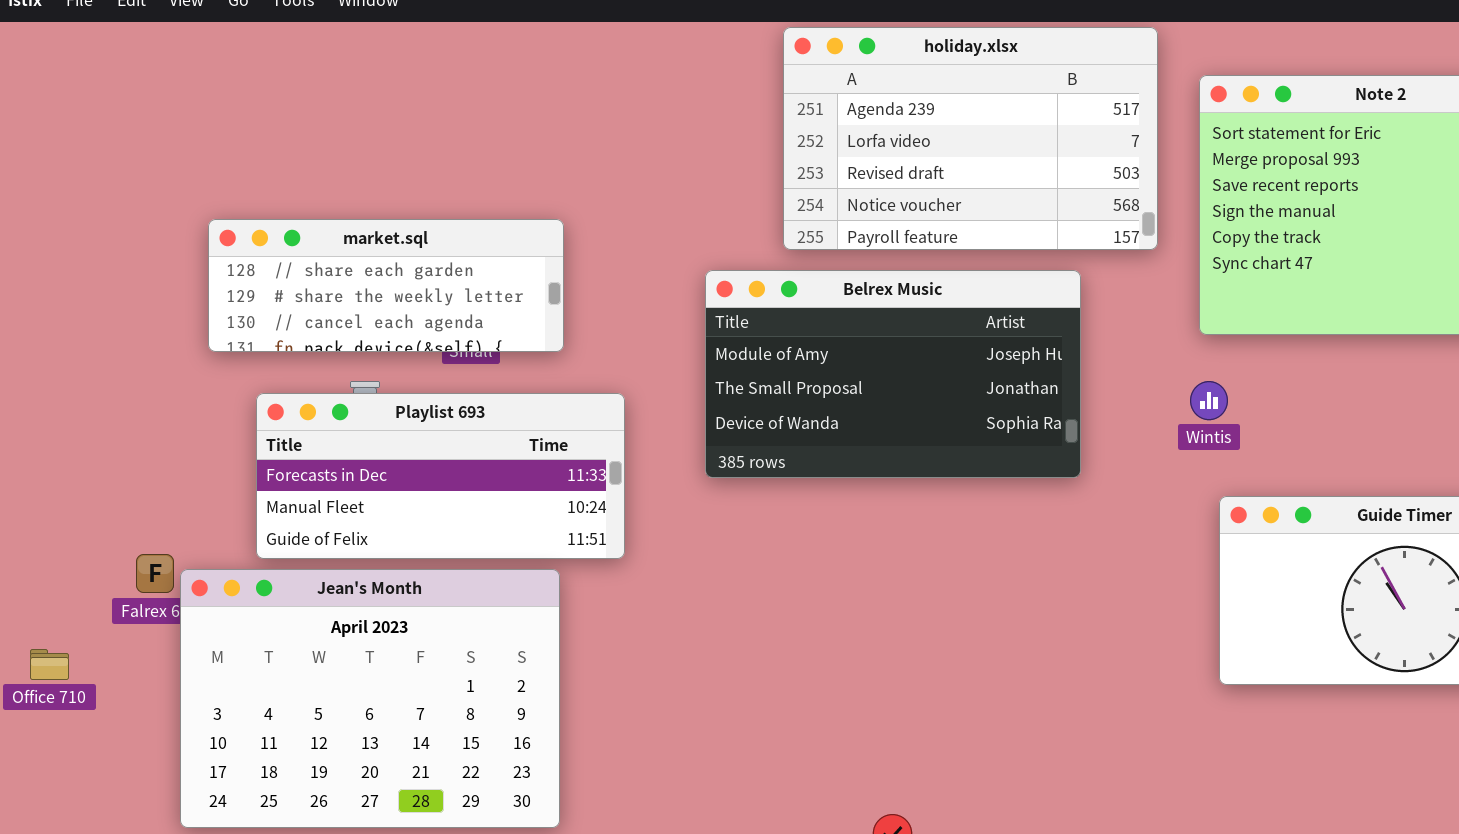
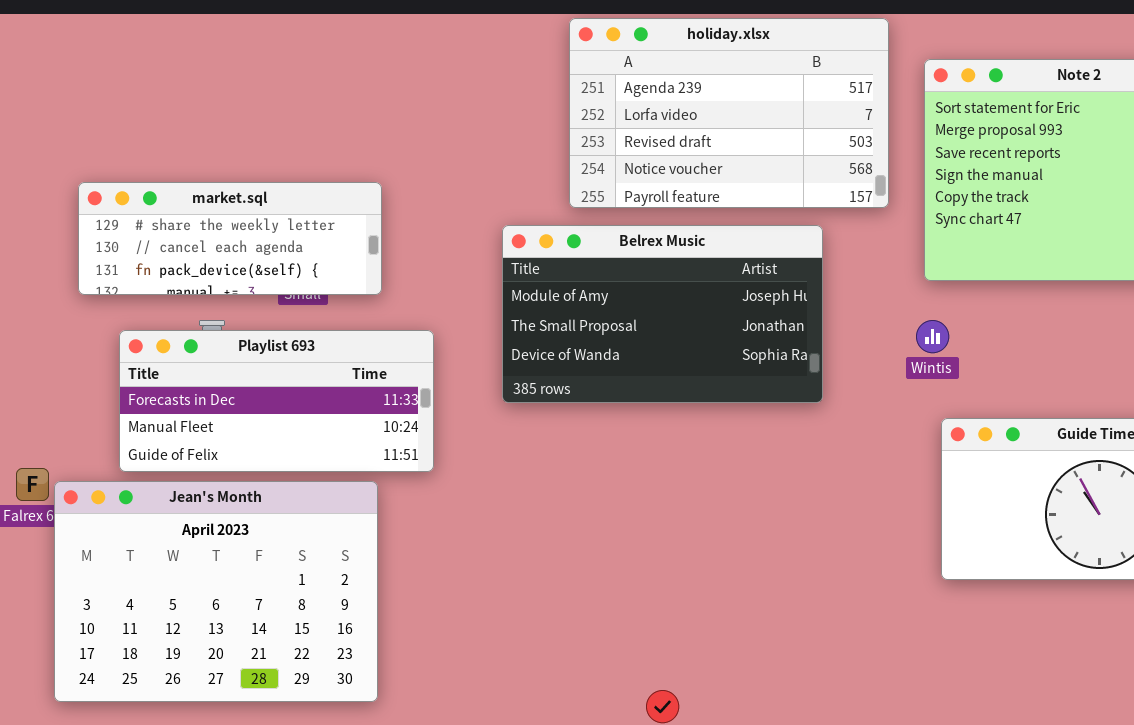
market.sql: [208,219,564,352] -> [78,182,382,295], scrolled down 1 row

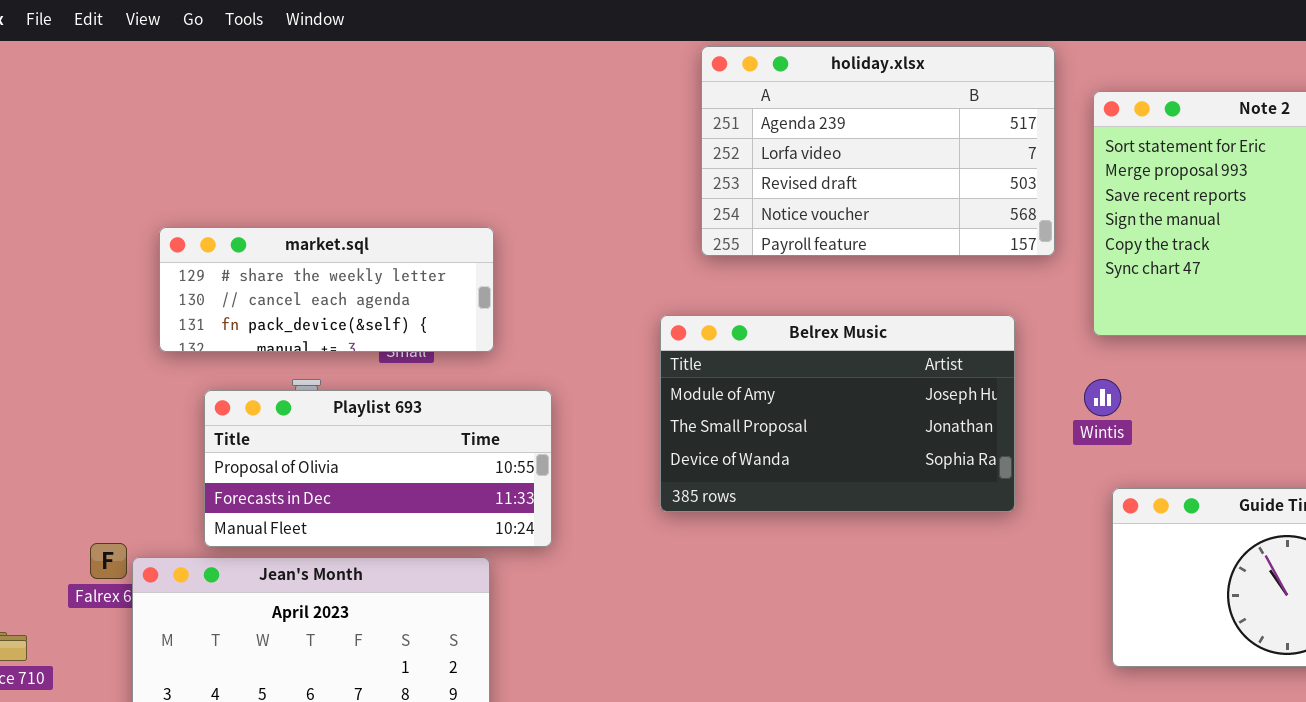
Belrex Music: [502,225,823,403] -> [660,315,1015,512], moved
Playlist 693: [119,330,434,472] -> [204,390,552,547], scrolled up 1 row

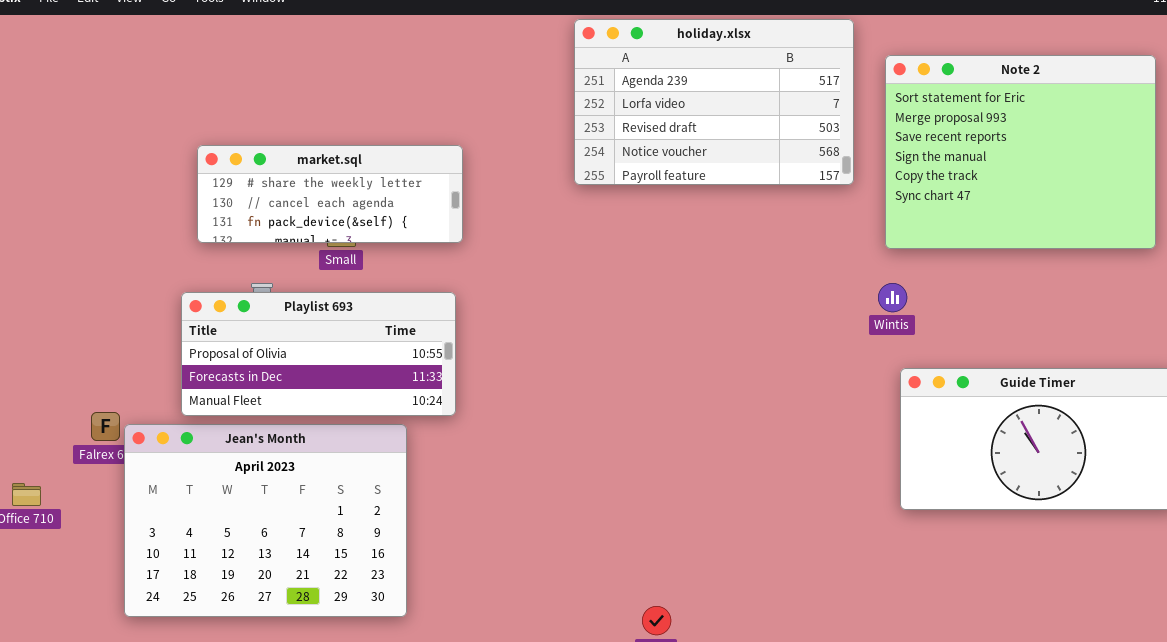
market.sql: [159,227,494,352] -> [197,145,463,243], moved
Belrex Music: [660,315,1015,512] -> none, closed

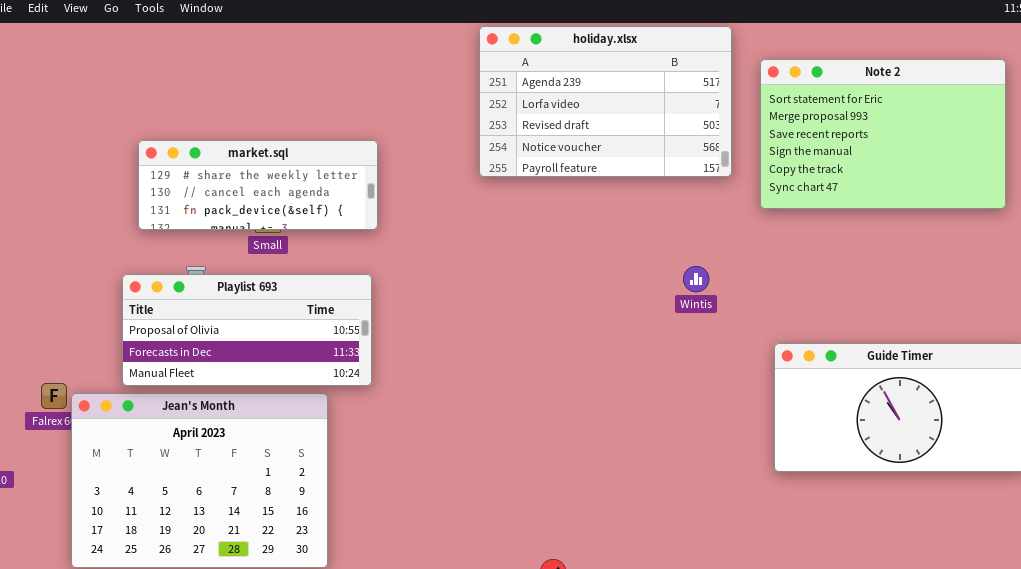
Note 2: [885,55,1156,249] -> [760,59,1006,209], resized
Wintis: [878,283,907,312] -> [683,266,709,292], moved

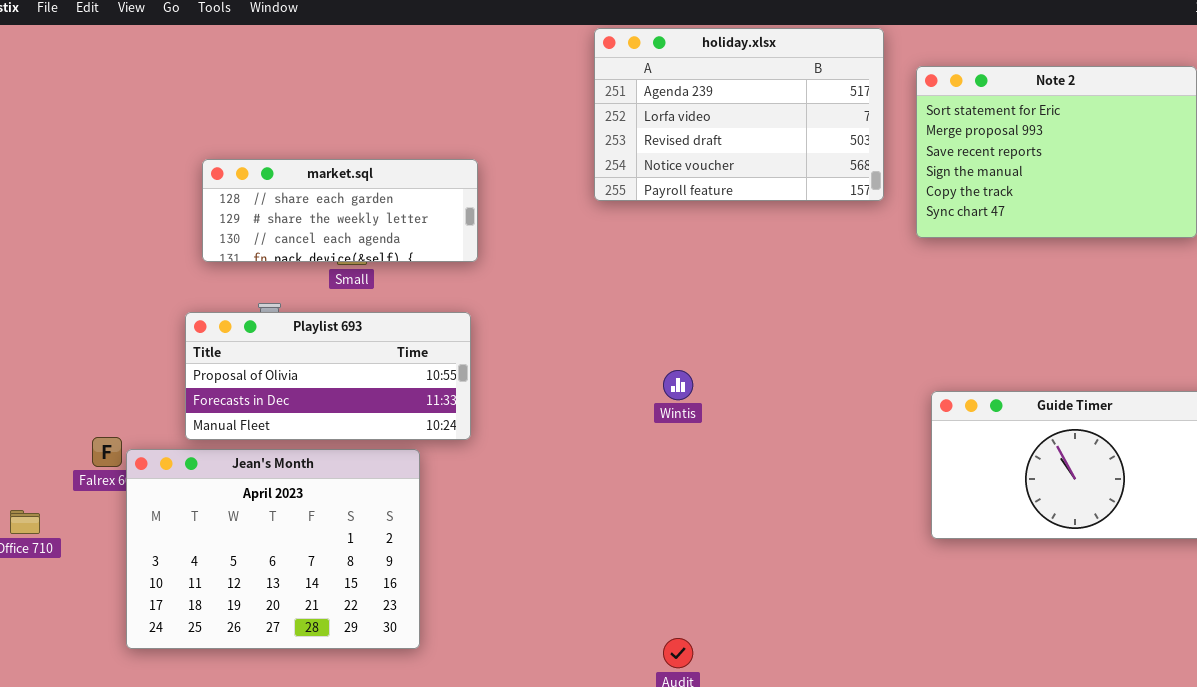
market.sql: [138,140,378,230] -> [202,159,478,262], scrolled up 1 row
Wintis: [683,266,709,292] -> [663,370,693,400], moved

